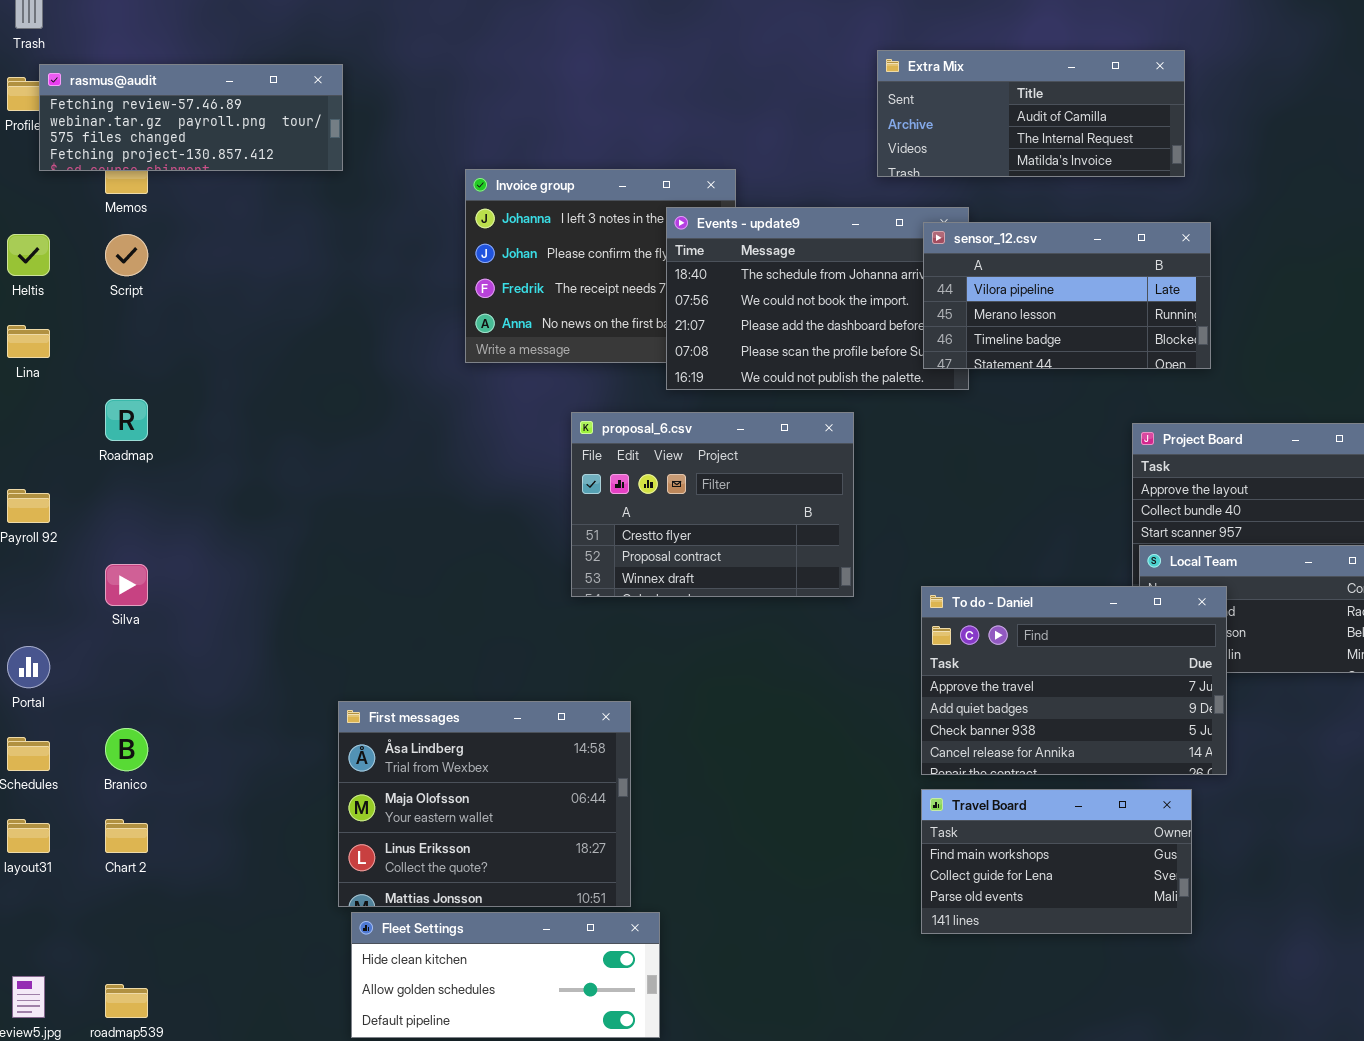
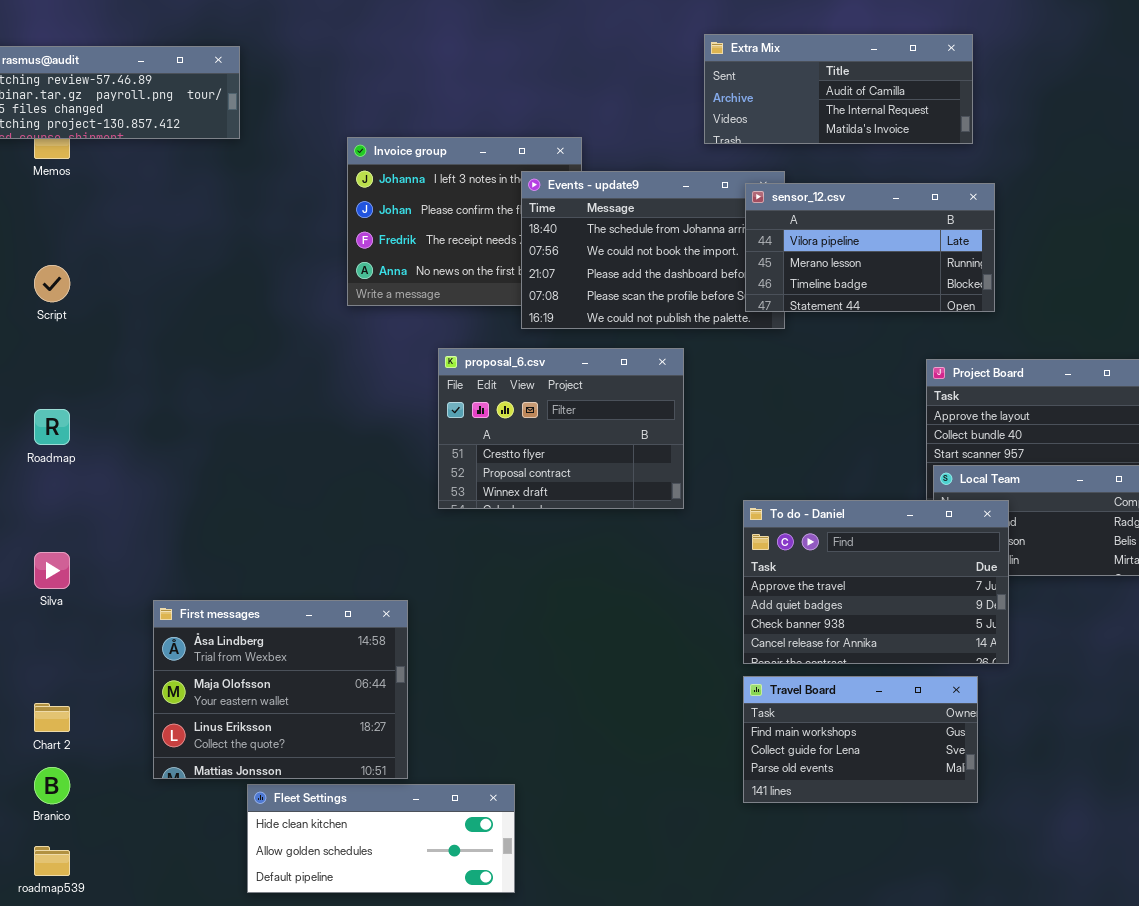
Script: [105,234,148,276] -> [34,265,70,302], moved
Roadmap: [105,399,148,441] -> [34,409,70,445], moved
Silva: [105,564,148,606] -> [34,552,70,589], moved
First messages: [338,701,631,907] -> [153,600,408,779], moved
Branico: [105,728,148,771] -> [34,767,70,804], moved

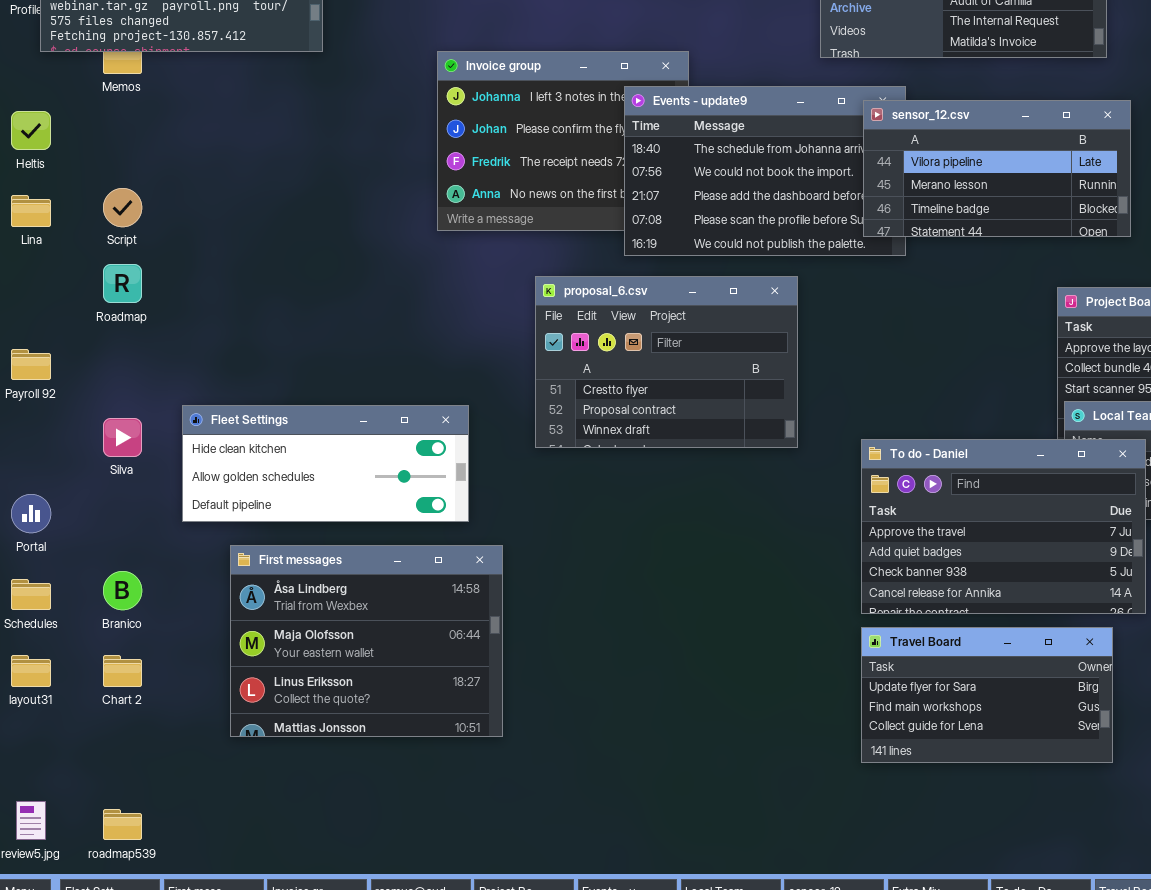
Roadmap: [34,409,70,445] -> [103,264,142,303], moved
Silva: [34,552,70,589] -> [103,418,142,457], moved
Travel Board: [743,676,978,803] -> [861,627,1113,763], scrolled up 1 row
Branico: [34,767,70,804] -> [103,571,142,610], moved
Fleet Settings: [247,784,515,893] -> [182,405,469,522], moved

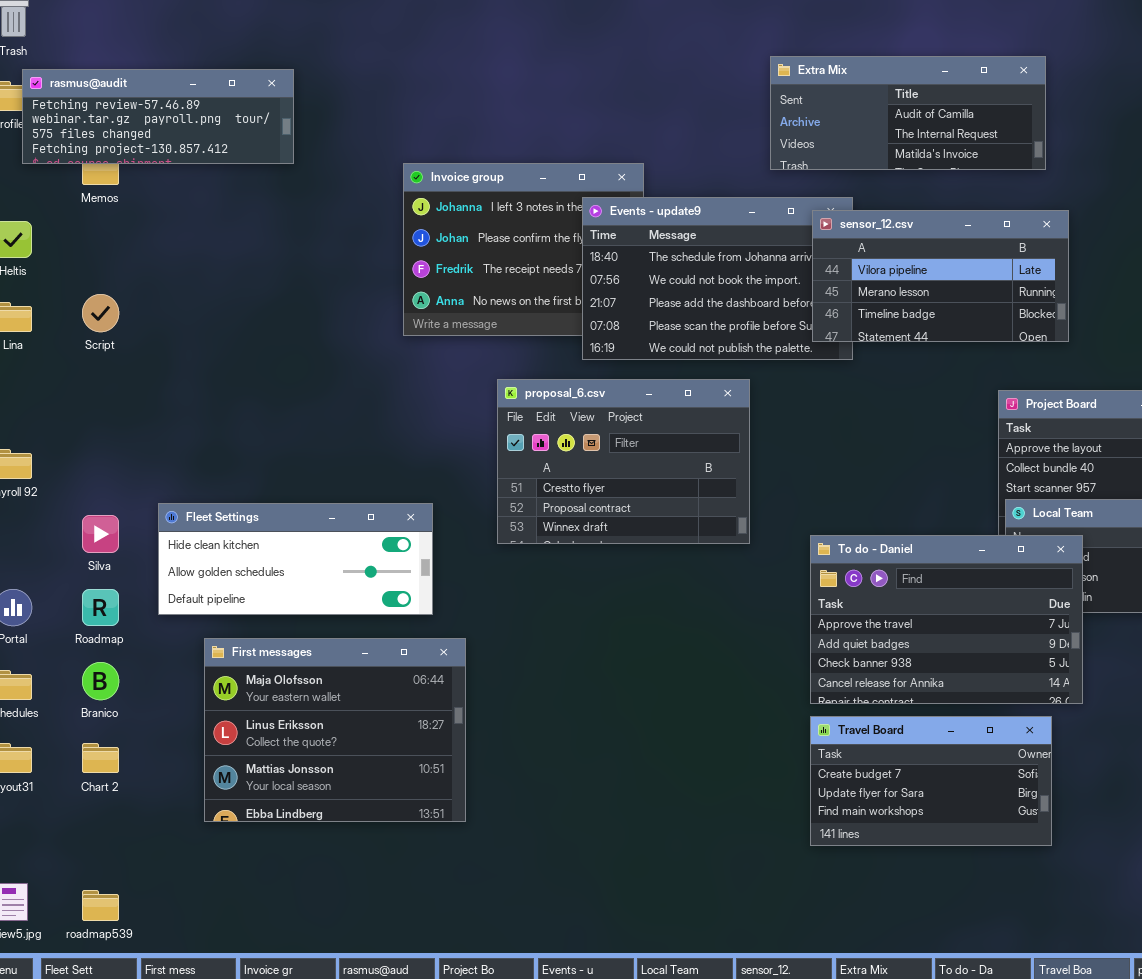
Roadmap: [103,264,142,303] -> [82,589,119,626], moved
First messages: [230,545,503,737] -> [204,638,466,822], scrolled down 1 row
Travel Board: [861,627,1113,763] -> [810,716,1052,846], scrolled up 1 row

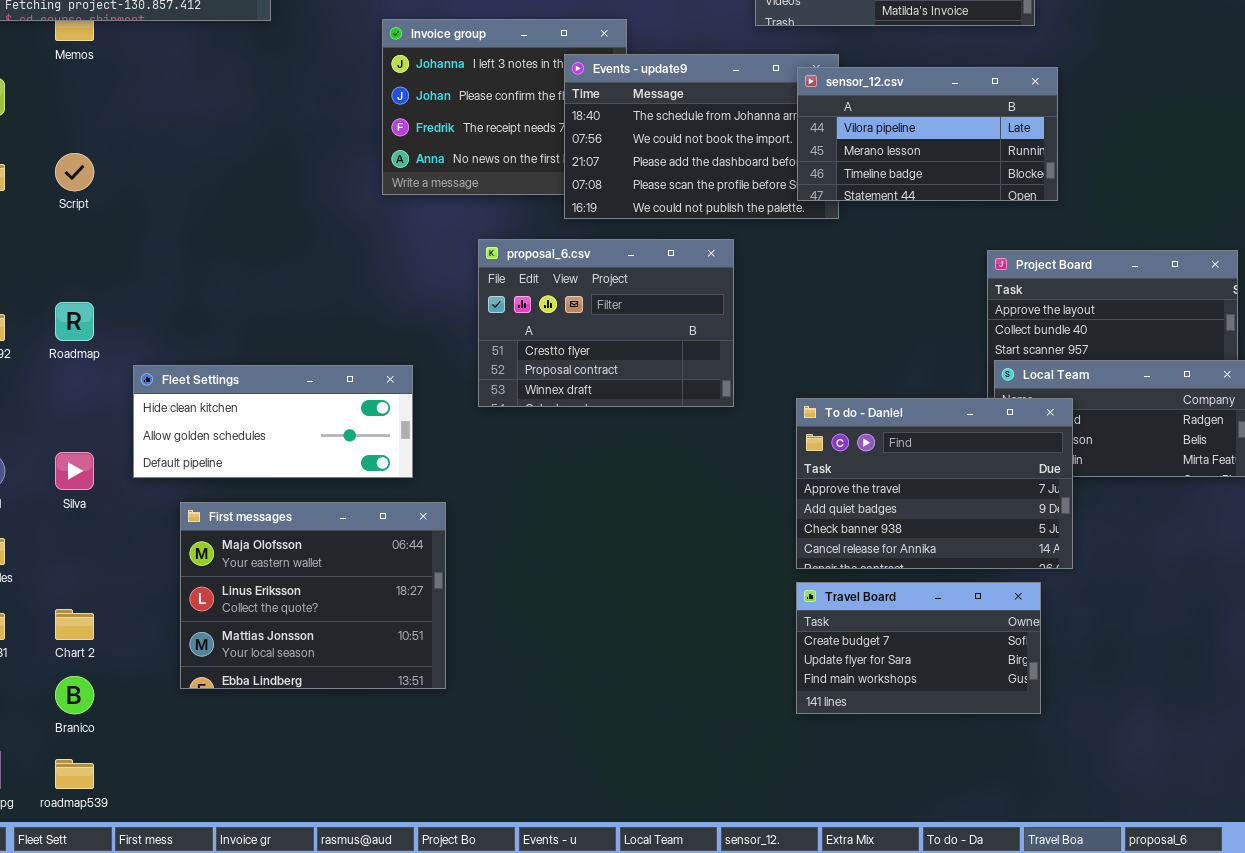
Silva: [82,515,119,553] -> [55,452,94,490], moved
Roadmap: [82,589,119,626] -> [55,302,94,341], moved
Branico: [82,662,119,700] -> [55,676,94,714], moved

